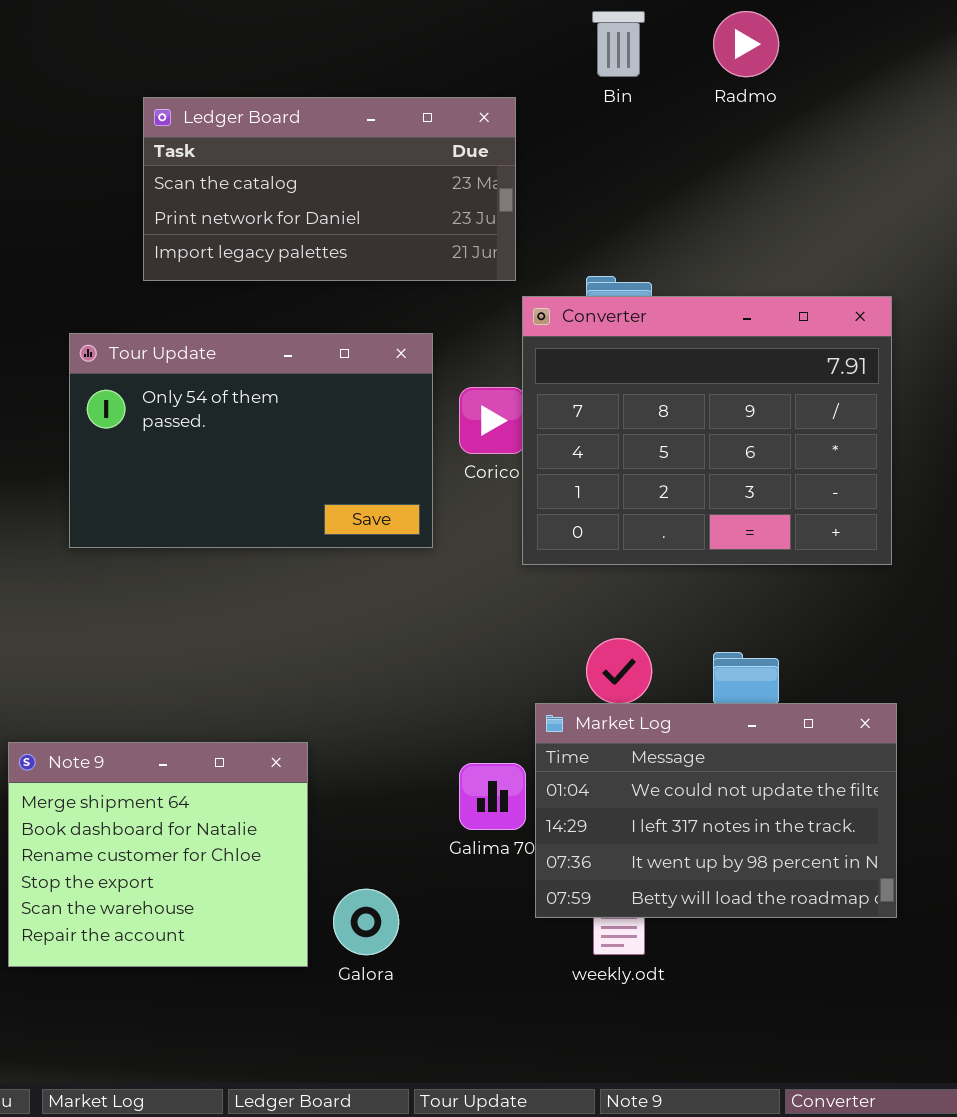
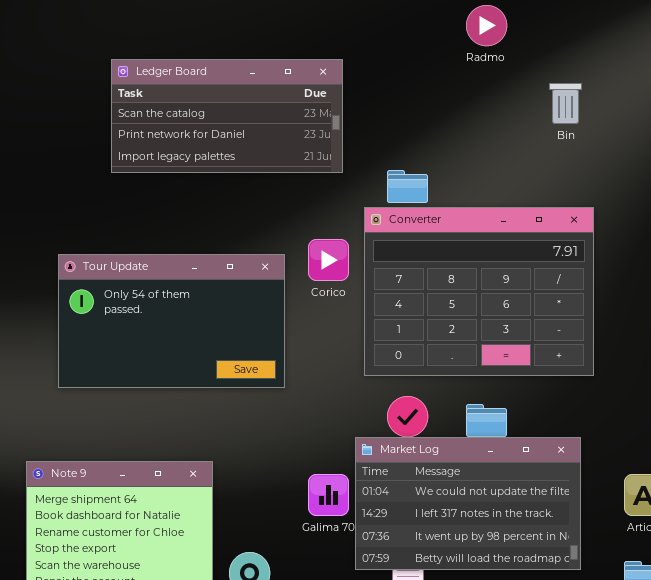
Bin: [592,11,645,77] -> [549,83,582,124], moved
Converter: [522,296,892,565] -> [364,207,594,376], moved
Tour Update: [69,333,433,548] -> [58,254,285,388], moved

